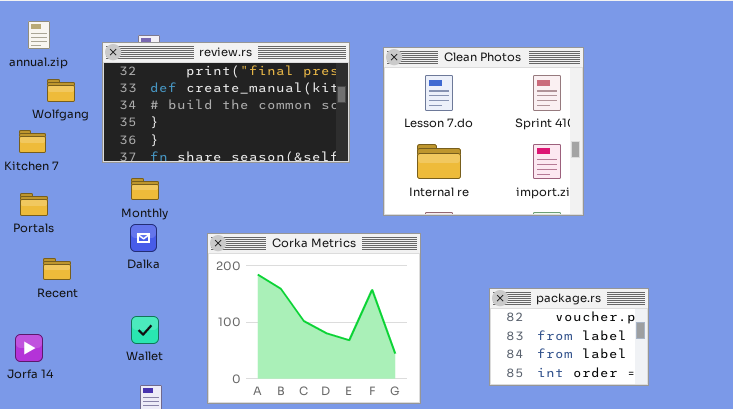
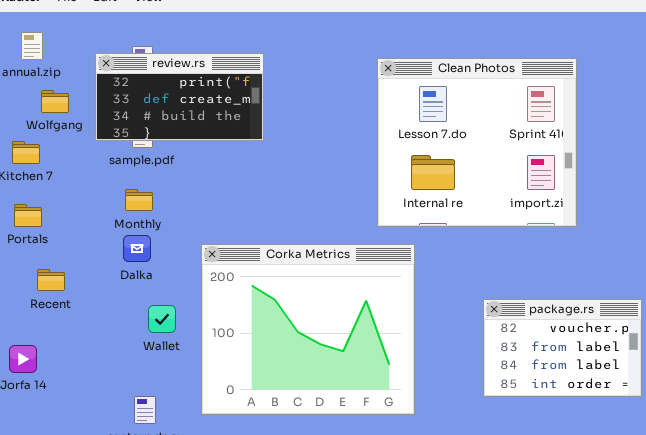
review.rs: [102,42,350,163] -> [95,53,264,141], resized
Wallet: [131,316,159,344] -> [148,305,176,333], moved

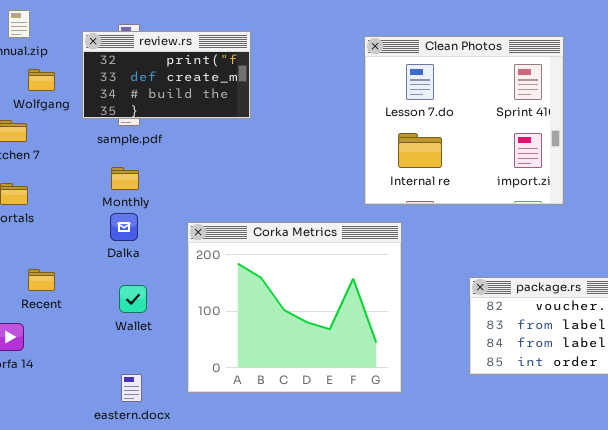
Recent: [37,269,65,291] -> [28,269,55,291], moved
Wallet: [148,305,176,333] -> [119,285,147,313], moved

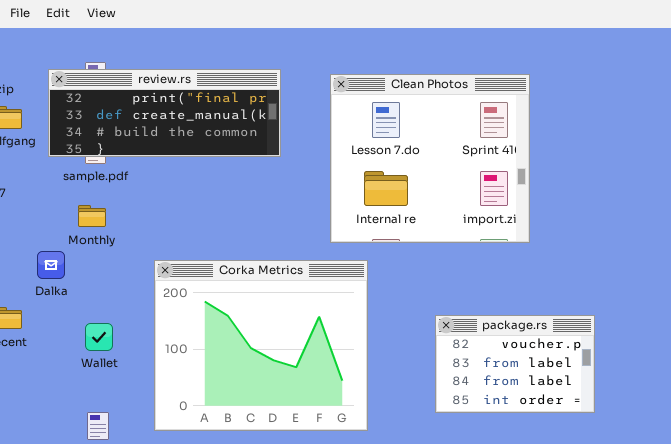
review.rs: [82,31,251,119] -> [48,69,281,157], resized
Dalka: [110,213,138,241] -> [37,251,65,279], moved

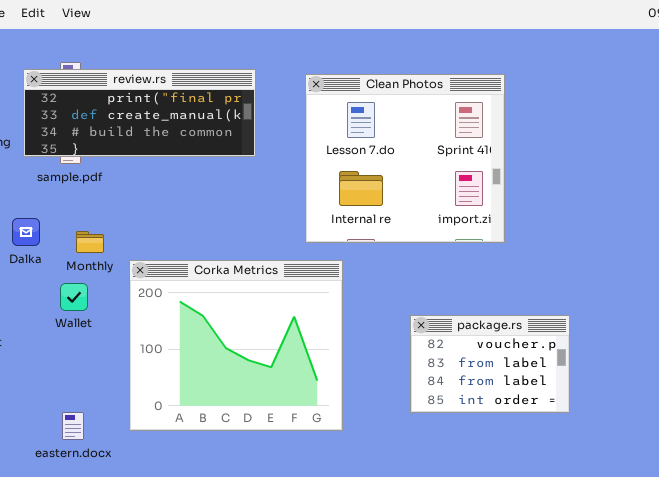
Monthly: [78,205,106,227] -> [76,231,104,253], moved
Dalka: [37,251,65,279] -> [12,218,40,246], moved
Wallet: [85,323,113,351] -> [60,283,88,311], moved

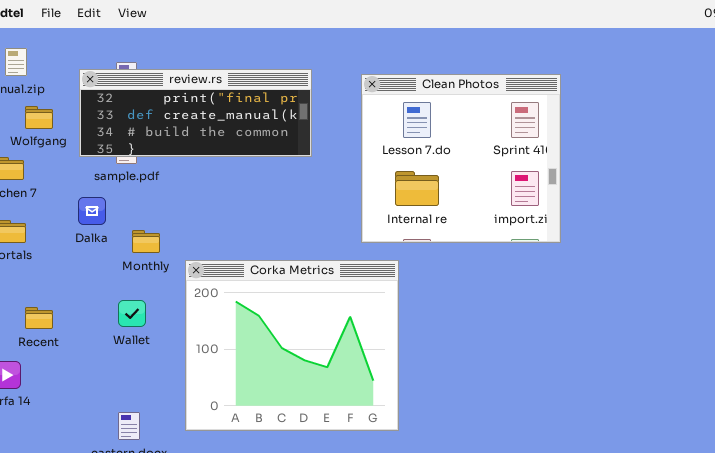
Dalka: [12,218,40,246] -> [78,197,106,225], moved
Wallet: [60,283,88,311] -> [118,300,146,327], moved
package.rs: [410,315,570,413] -> none, closed

